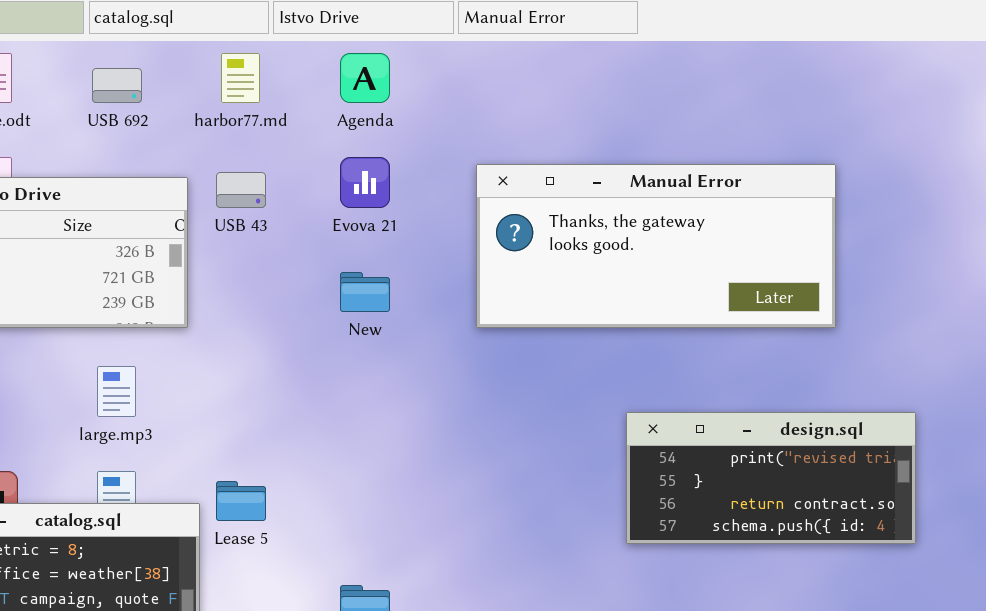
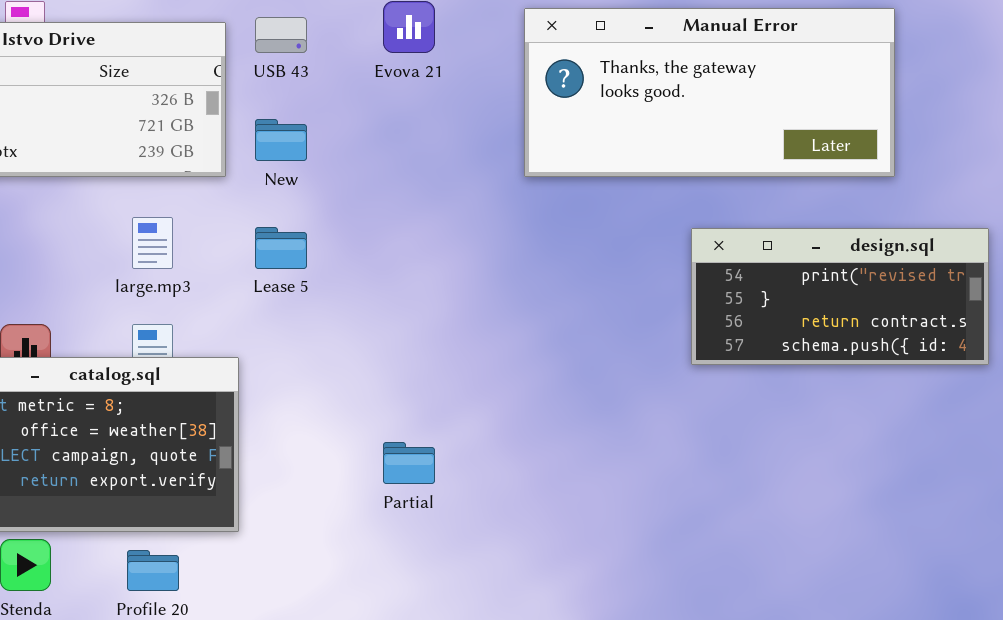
New: [340,272,390,312] -> [255,119,307,161], moved
design.sql: [626,412,916,544] -> [691,228,989,365], moved
Lease 5: [216,481,266,521] -> [255,227,307,269], moved

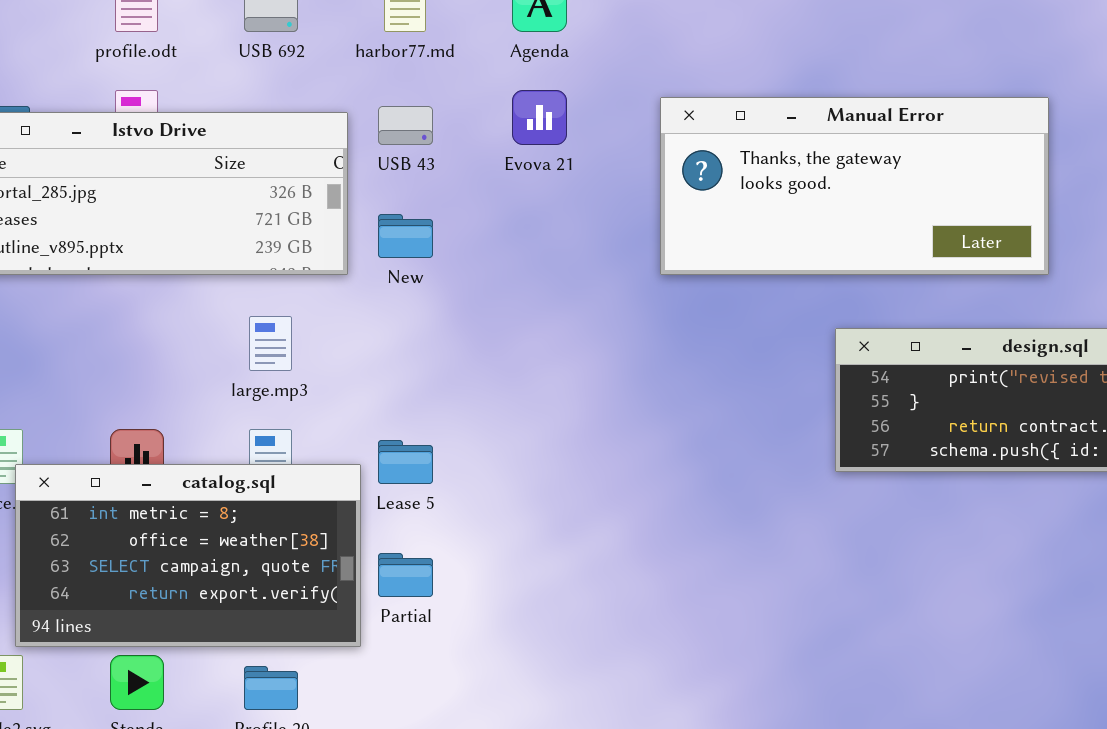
Lease 5: [255,227,307,269] -> [378,440,433,484], moved
Partial: [383,442,435,484] -> [378,553,433,597], moved

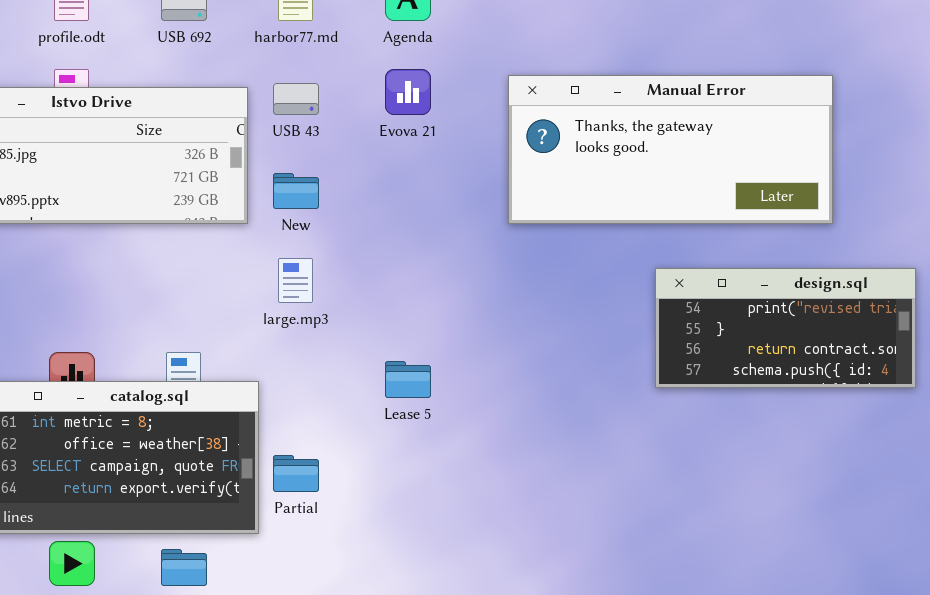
large.mp3: [249,316,292,371] -> [278,258,313,303], moved
Lease 5: [378,440,433,484] -> [385,361,431,398], moved

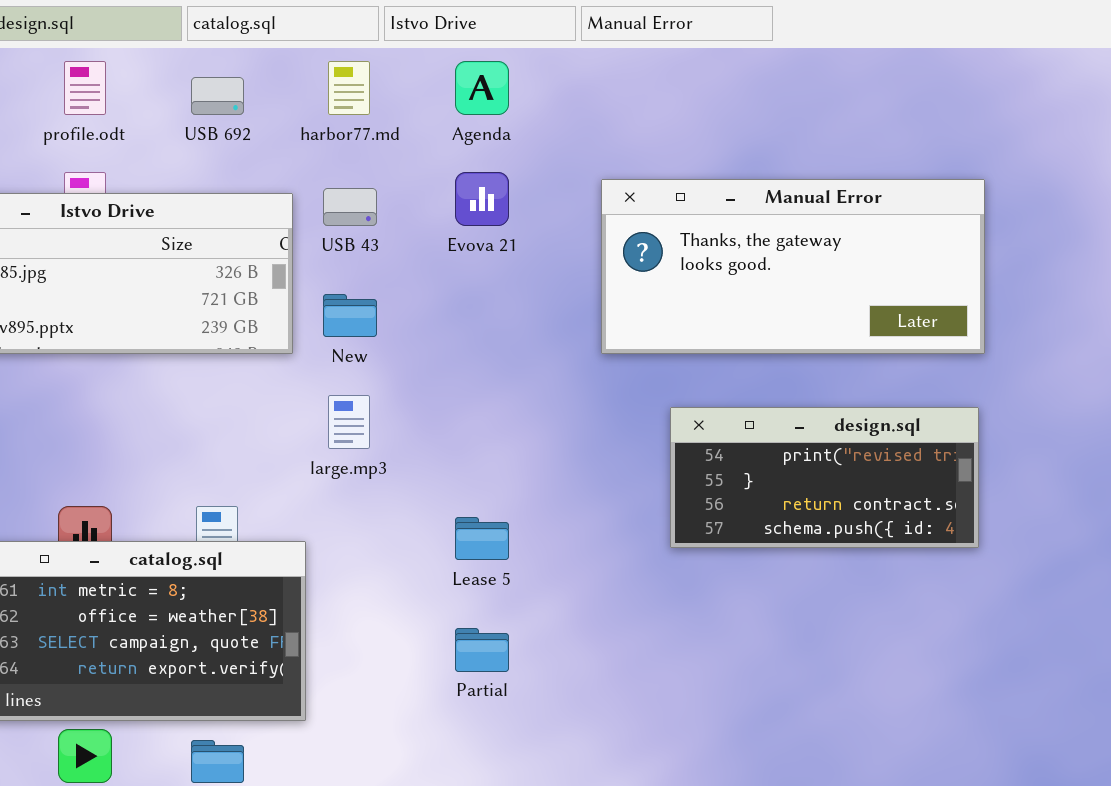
design.sql: [655,268,916,388] -> [670,407,979,548], moved
Partial: [273,455,319,492] -> [455,628,509,672], moved

